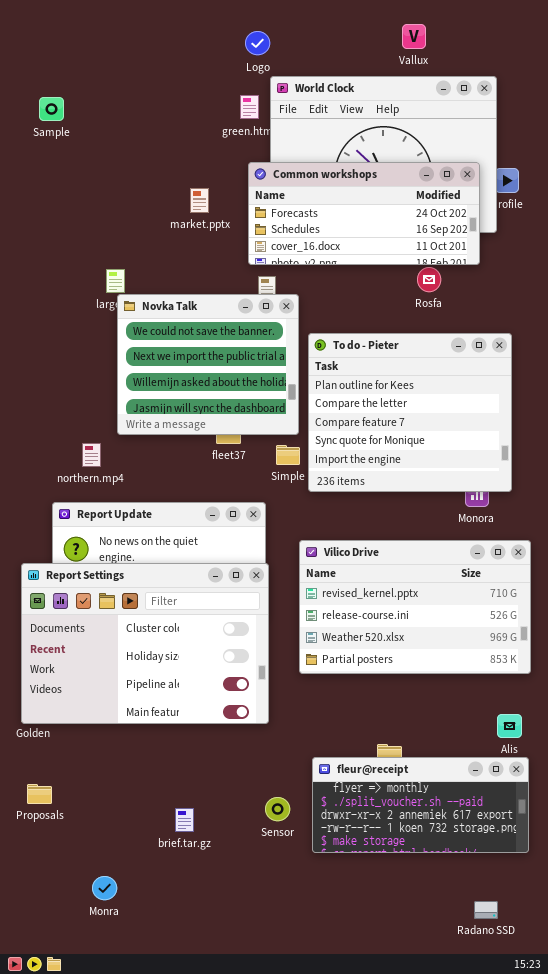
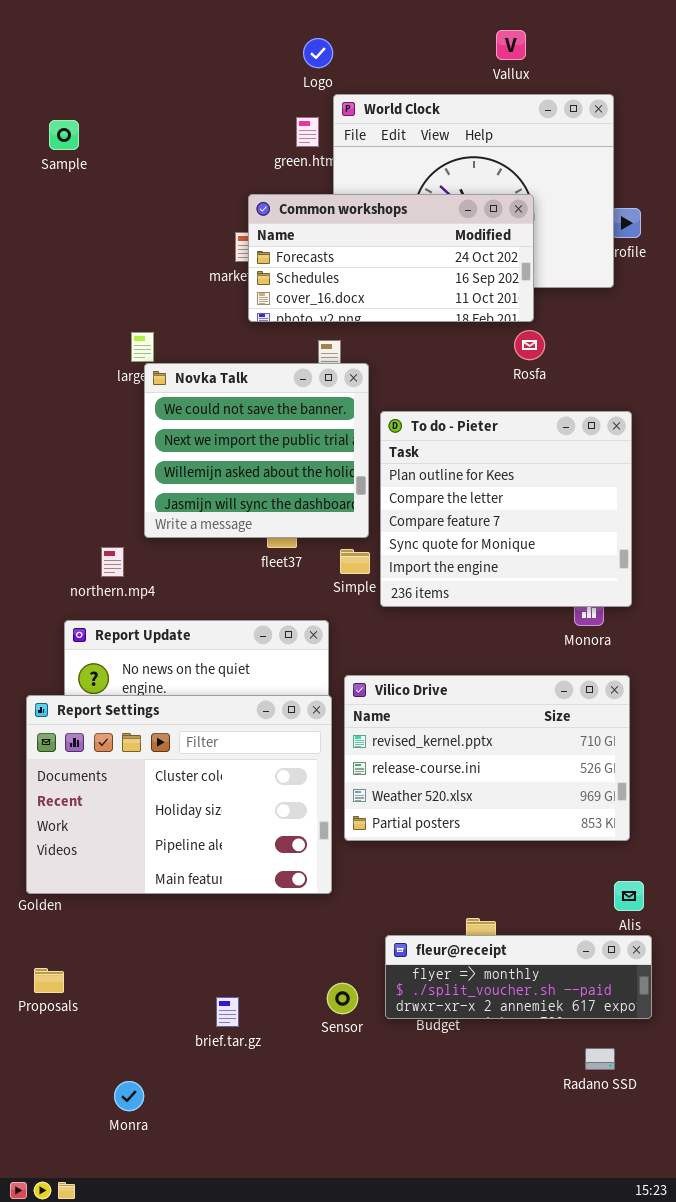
Common workshops: [248,162,480,265] -> [248,194,534,322], moved
Vilico Drive: [299,540,531,674] -> [344,675,630,841], moved
fleur@receipt: [312,757,529,853] -> [385,935,652,1019], resized
Radano SSD: [474,901,498,919] -> [585,1048,615,1070], moved

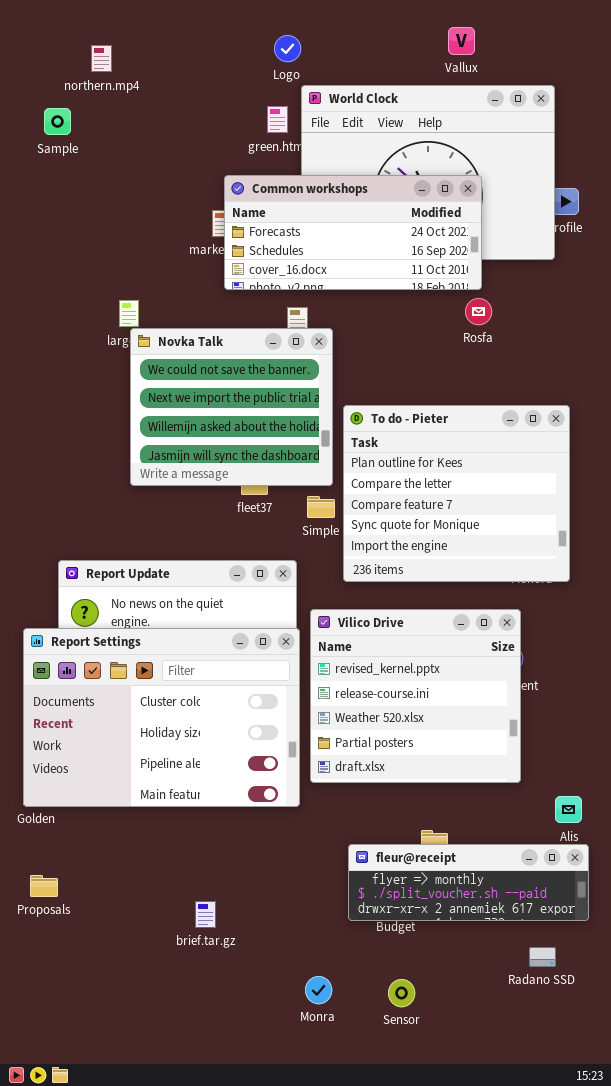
To do - Pieter: [380,411,632,607] -> [343,405,570,582], moved
northern.mp4: [101,547,124,577] -> [91,45,112,72], moved
Vilico Drive: [344,675,630,841] -> [310,609,521,783], resized
Sensor: [327,983,358,1014] -> [388,979,415,1007], moved
Monra: [114,1081,144,1111] -> [305,976,332,1004], moved

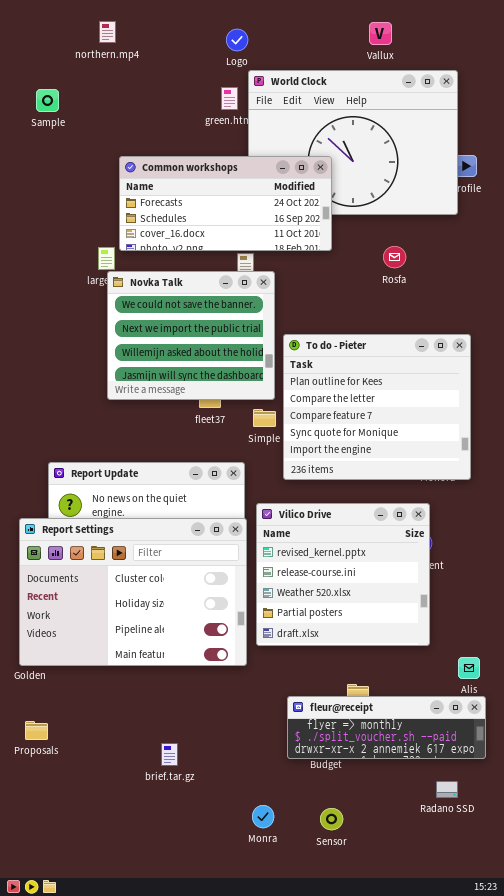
northern.mp4: [91,45,112,72] -> [99,21,116,43], moved
Common workshops: [224,175,482,290] -> [119,156,332,251], moved

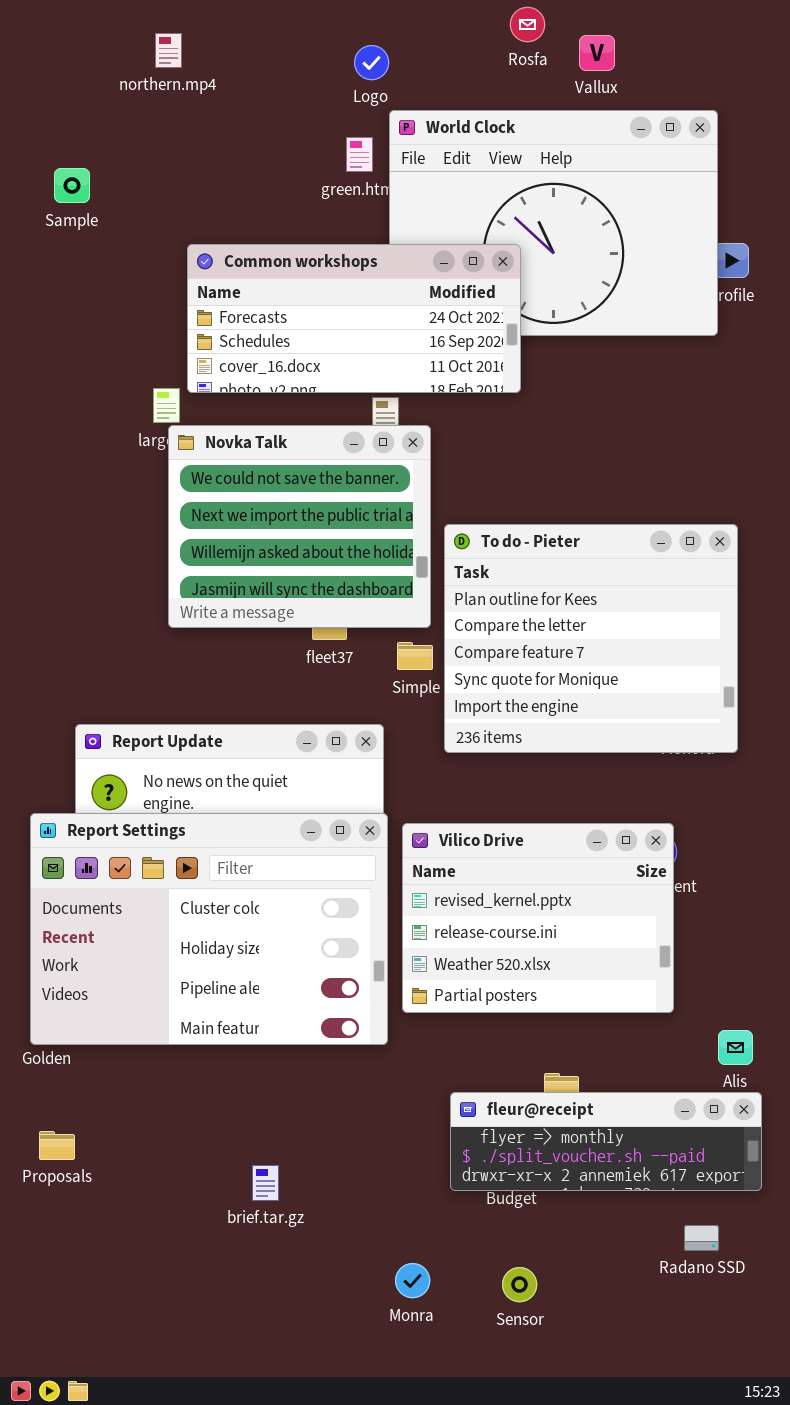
Sample: [36,89,59,112] -> [54,168,90,203], moved
Rosfa: [383,246,406,268] -> [510,7,545,42], moved
Vilico Drive: [256,503,430,646] -> [402,823,674,1013], resized

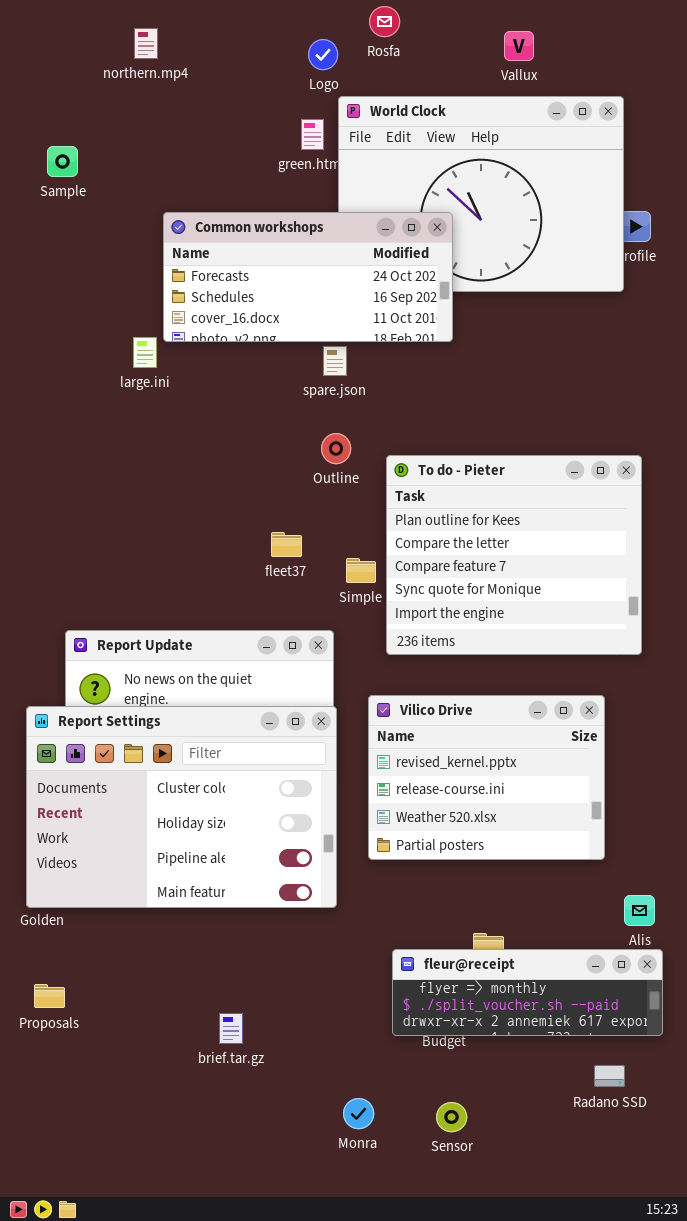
Rosfa: [510,7,545,42] -> [369,6,400,37], moved
Novka Talk: [168,425,431,628] -> none, closed
Vilico Drive: [402,823,674,1013] -> [368,695,605,860], moved

